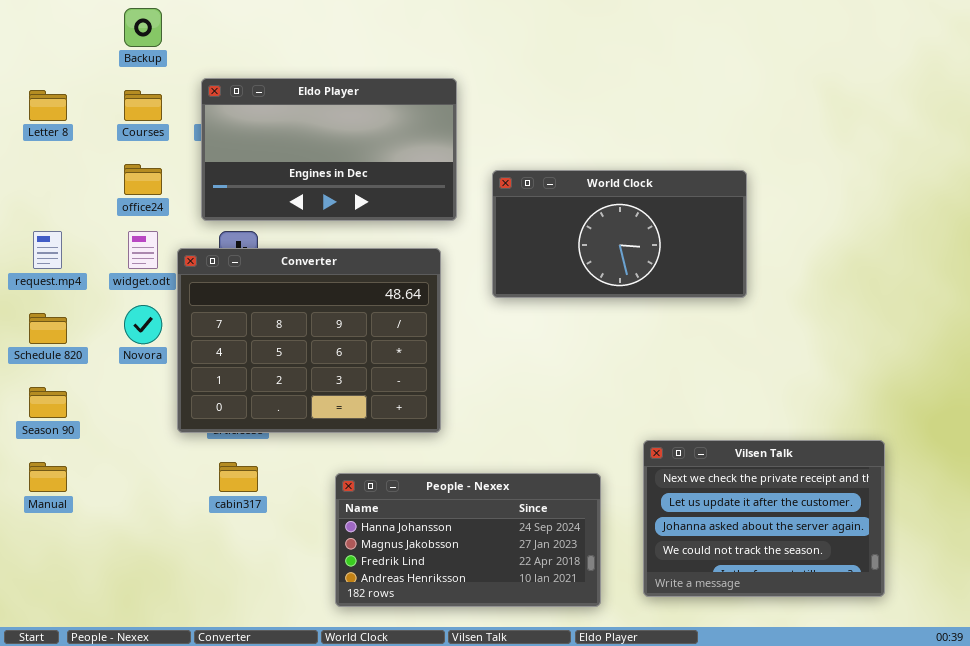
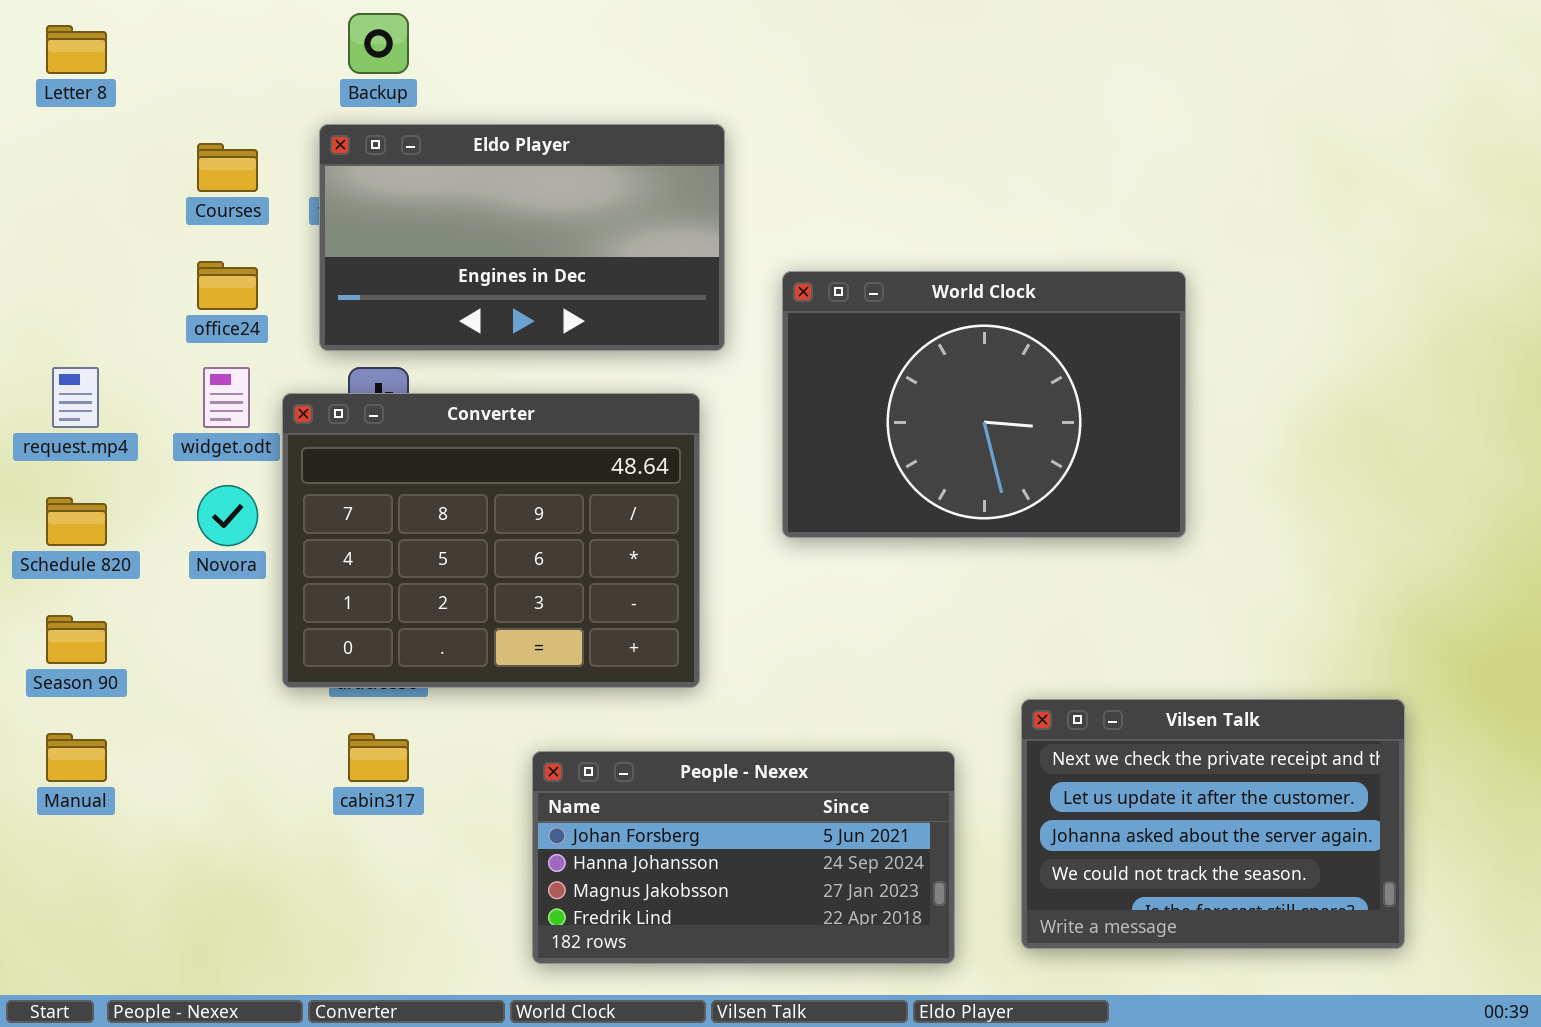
Backup: [124,8,162,47] -> [348,13,409,74], moved
Letter 8: [29,90,67,121] -> [46,25,107,74], moved
World Clock: [492,170,747,298] -> [782,271,1186,538], resized
People - Nexex: [335,473,601,607] -> [532,751,955,964], scrolled up 1 row

